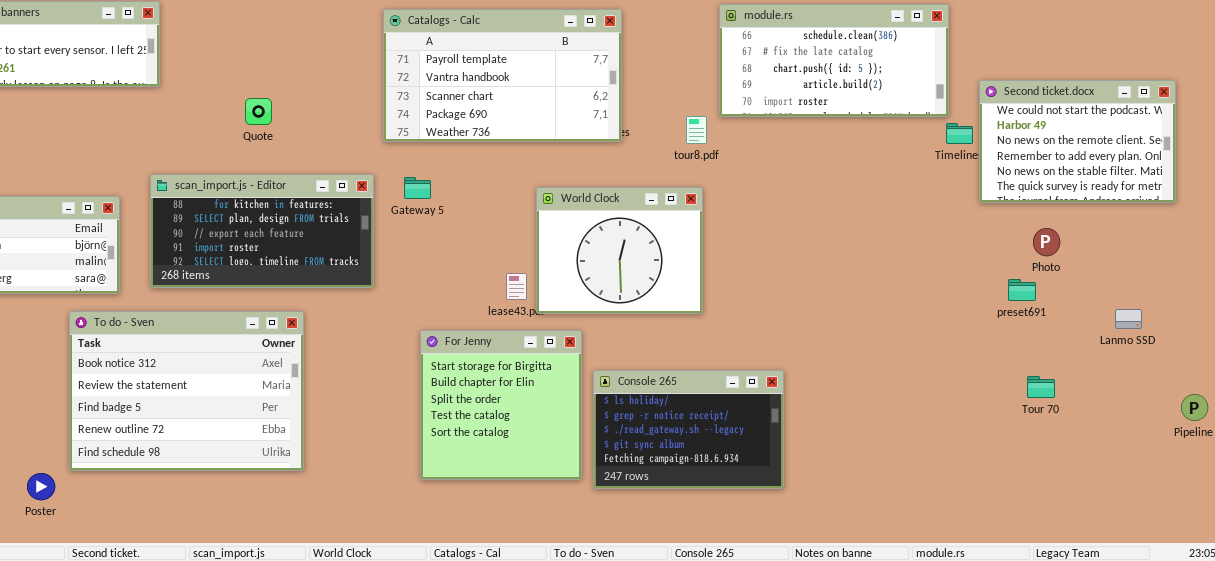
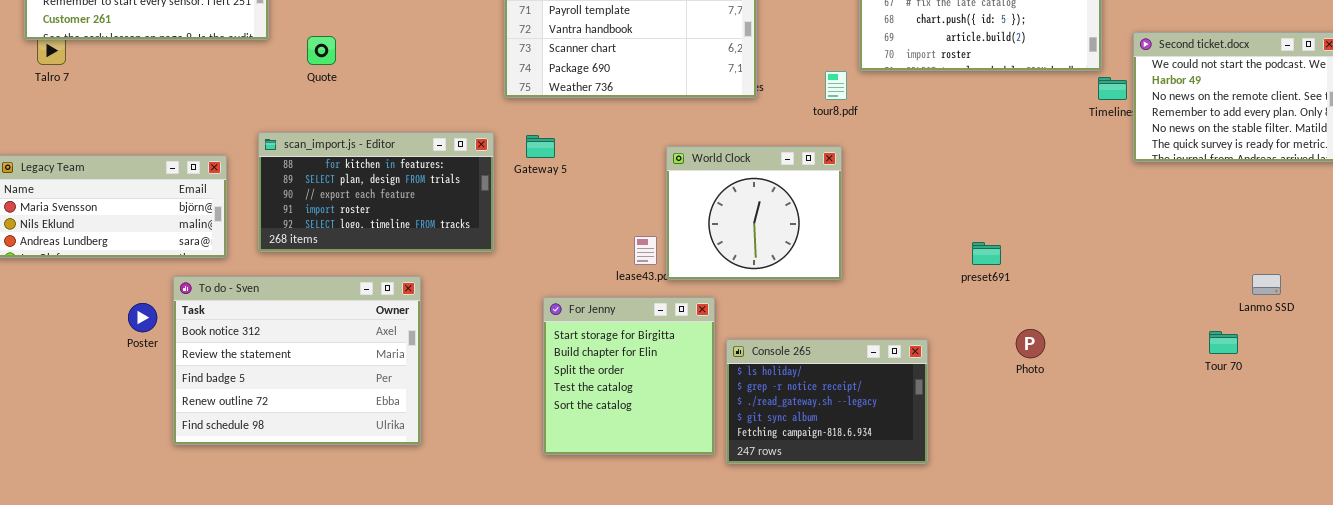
Quote: [245,98,272,125] -> [307,36,336,65], moved
Photo: [1033,228,1060,256] -> [1016,329,1045,358], moved
preset691: [1008,279,1036,301] -> [972,242,1001,265], moved
Lanmo SSD: [1115,309,1142,329] -> [1252,274,1281,295], moved
Tour 70: [1027,376,1055,398] -> [1209,331,1238,354], moved
Poster: [27,473,55,500] -> [128,303,157,332], moved

